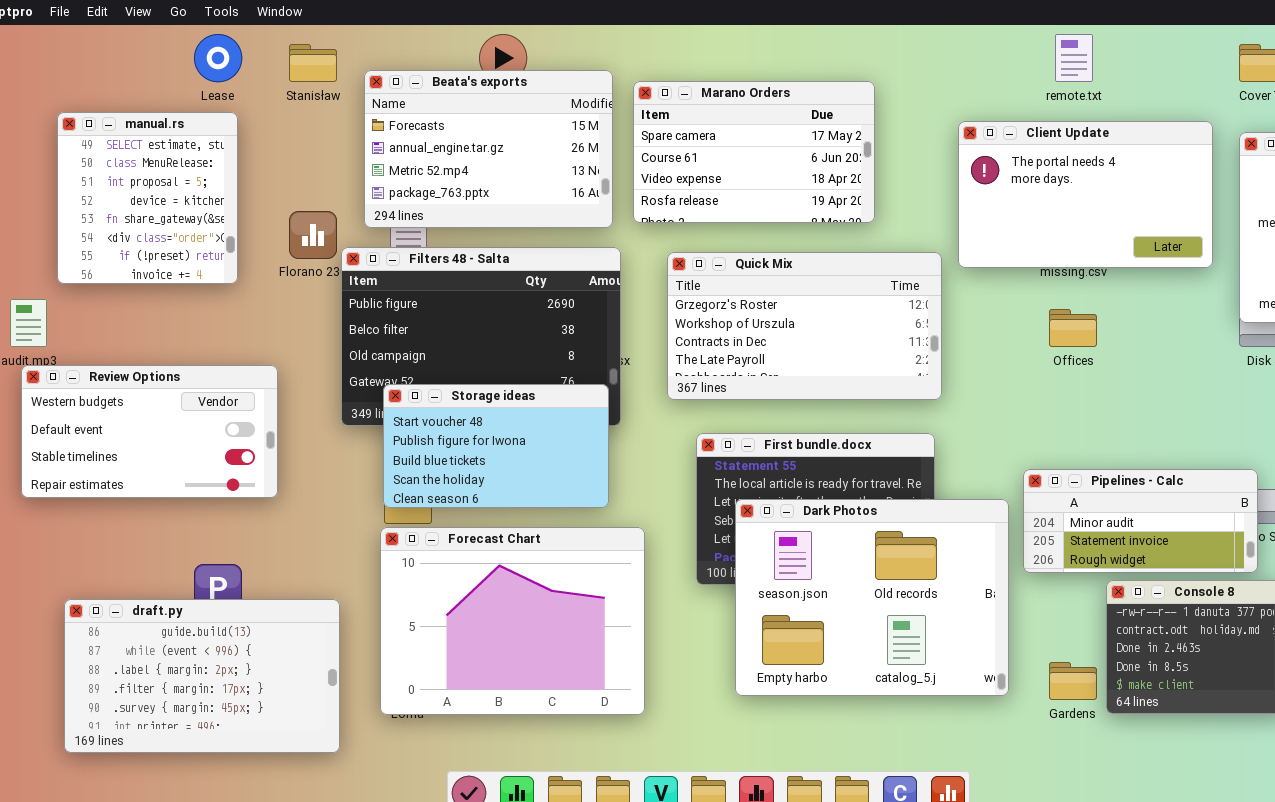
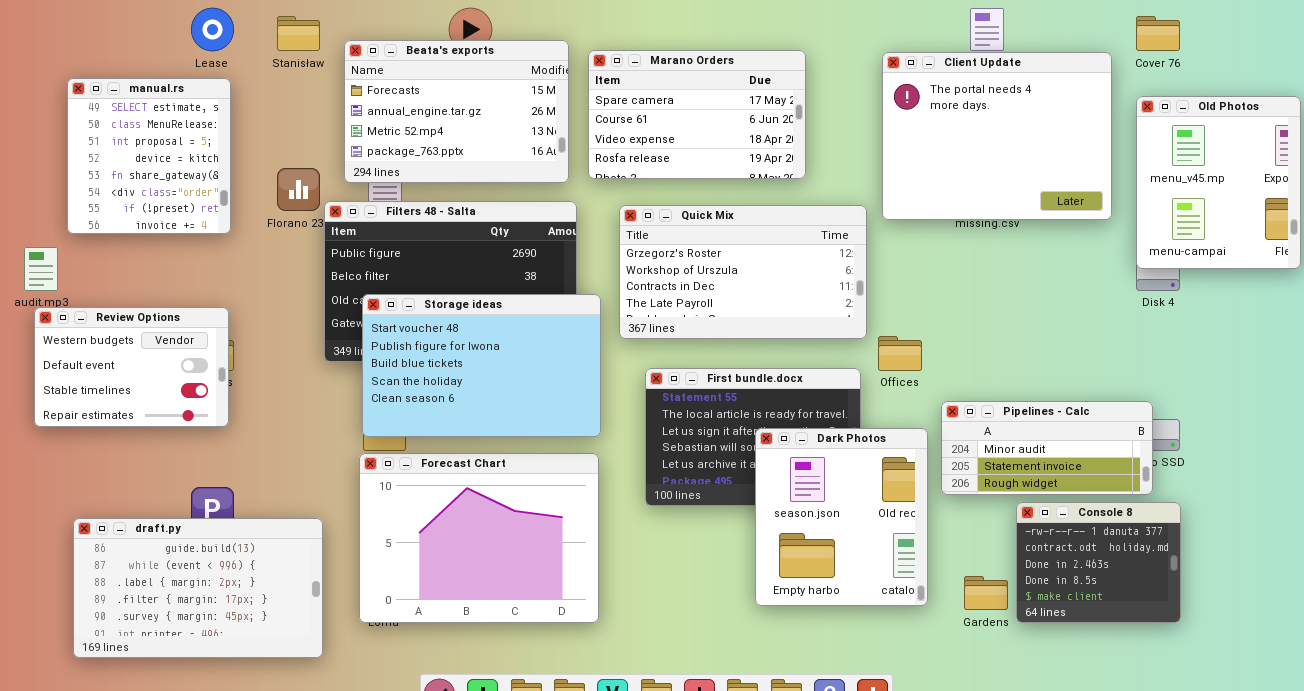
Client Update: [958,121,1213,268] -> [882,52,1112,220], resized
Offices: [1049,309,1097,347] -> [878,336,922,371], moved
Review Options: [21,365,278,498] -> [34,307,229,427], resized
Storage ideas: [383,384,609,508] -> [362,294,601,437], resized
Dark Photos: [735,499,1009,696] -> [755,428,928,606], resized

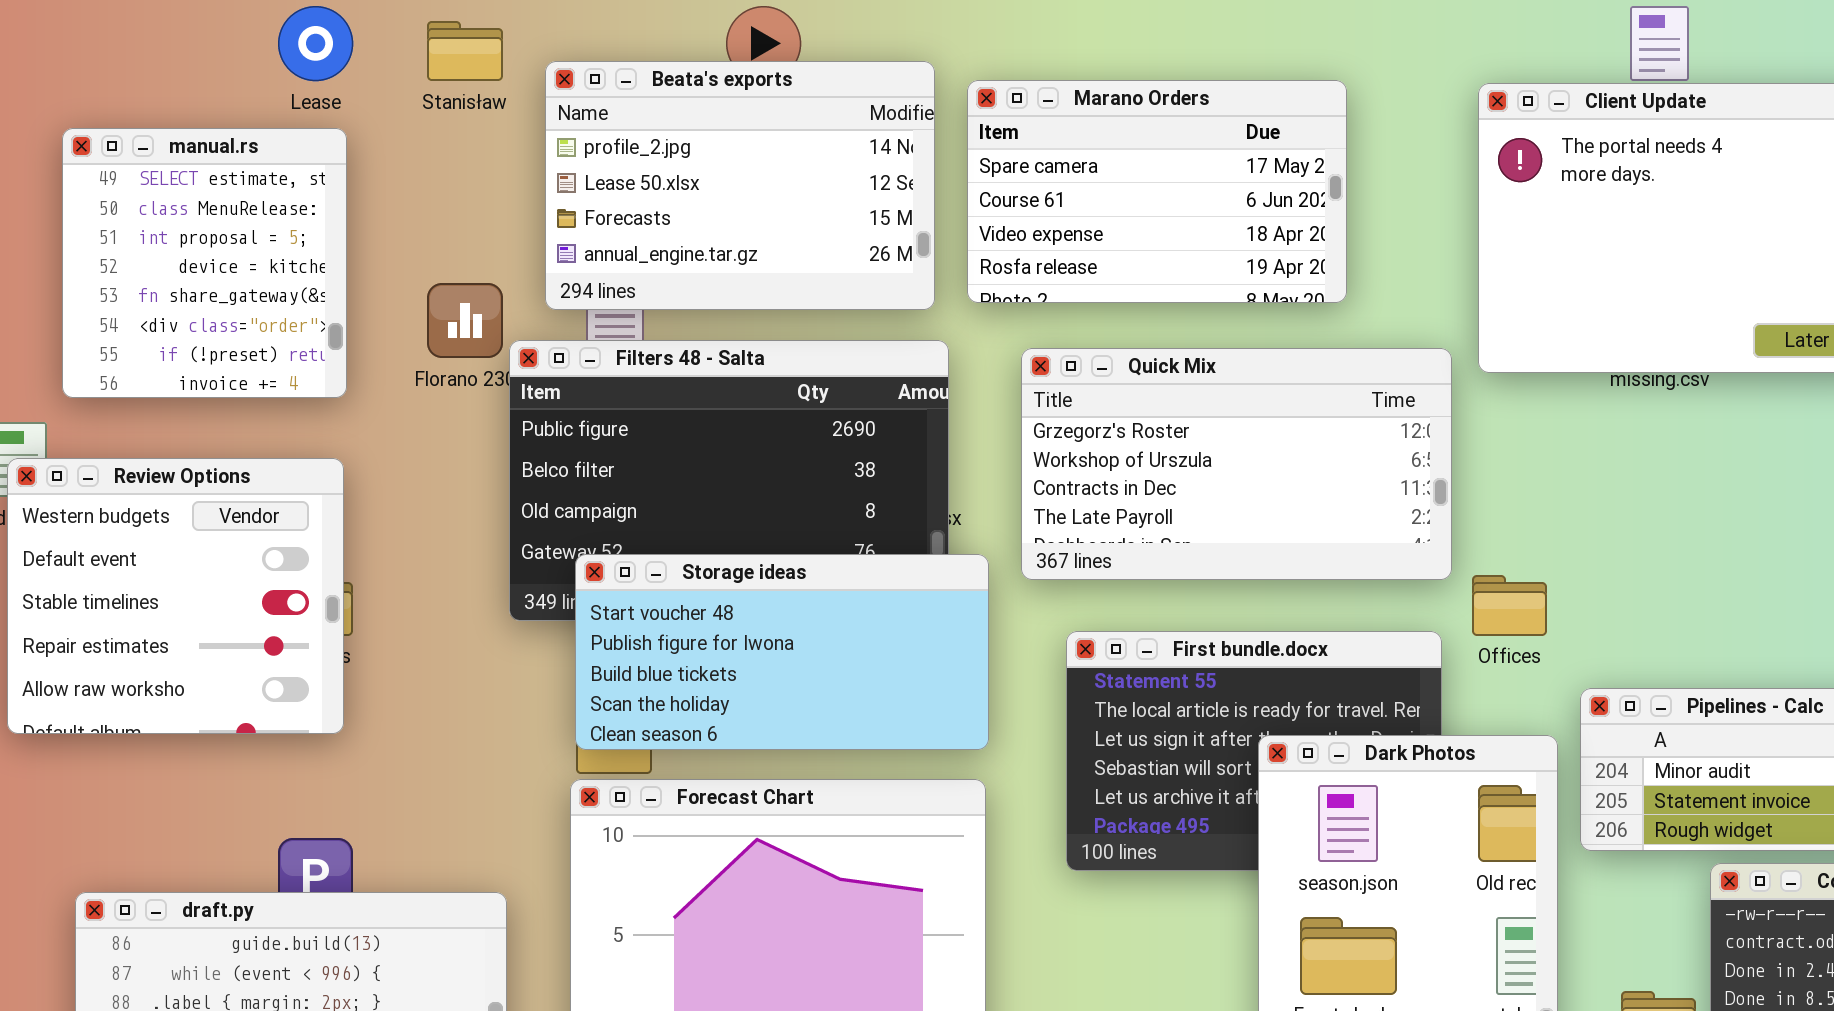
Beata's exports: [344,40,569,183] -> [545,61,935,310], scrolled up 2 rows
Storage ideas: [362,294,601,437] -> [575,554,989,750], resized
Review Options: [34,307,229,427] -> [7,458,344,734], resized

